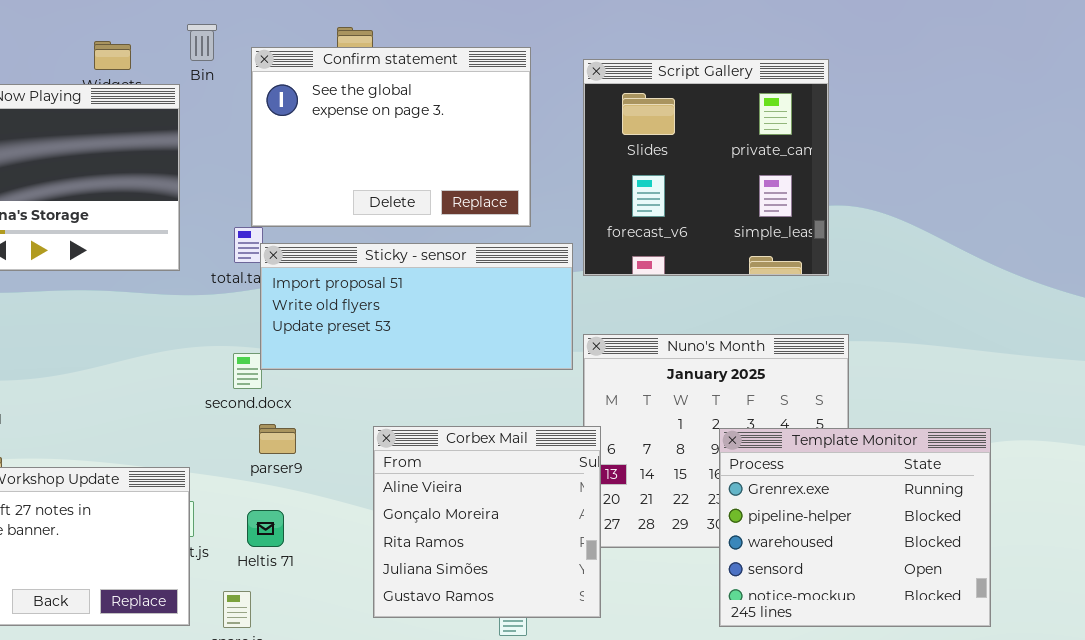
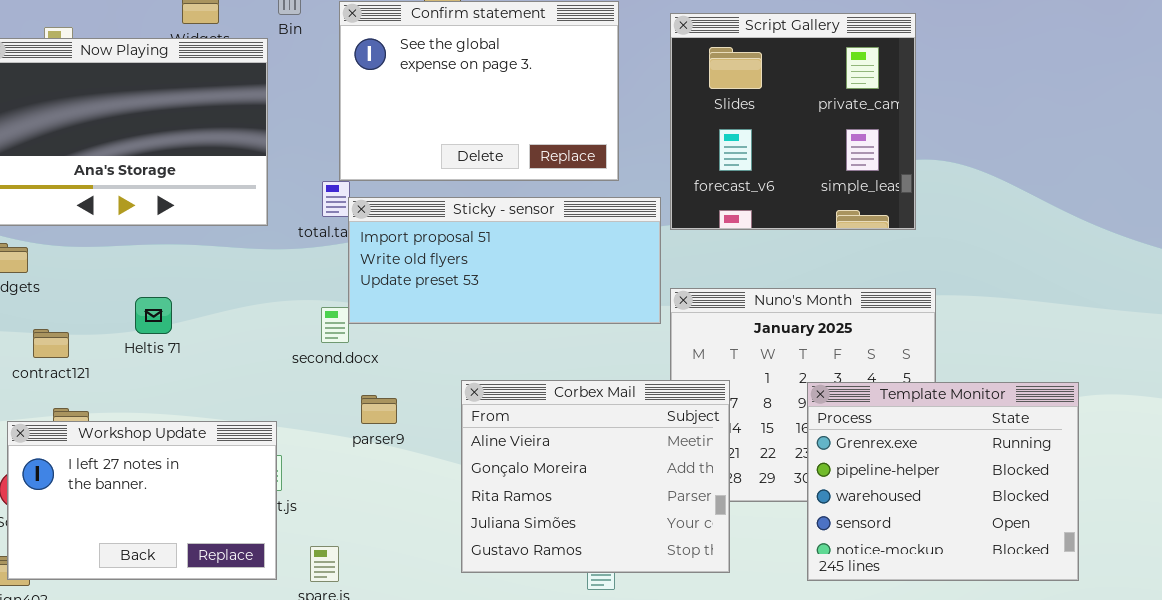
parser9: [259,424,296,454] -> [361,395,397,424], moved
Corbex Mail: [373,426,601,618] -> [461,380,730,573], resized
Heltis 71: [247,510,284,547] -> [135,297,172,334], moved

